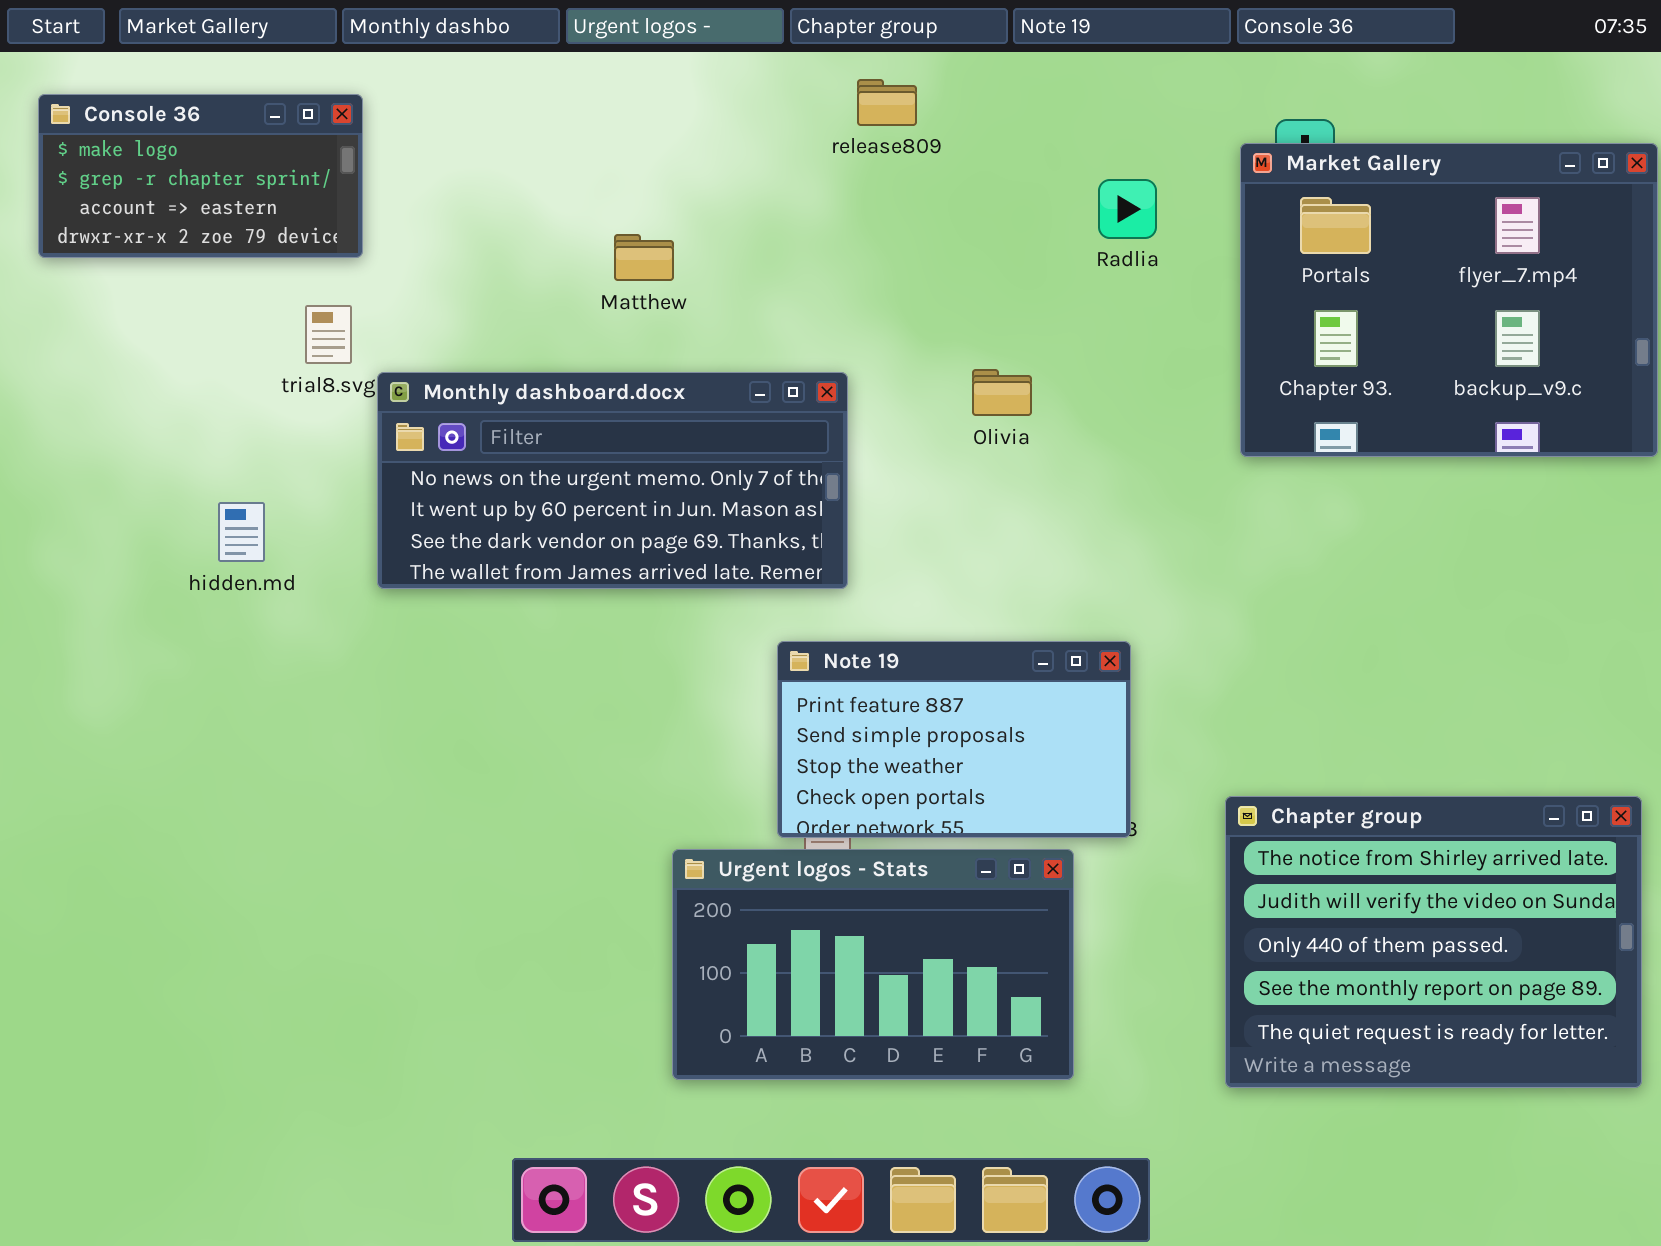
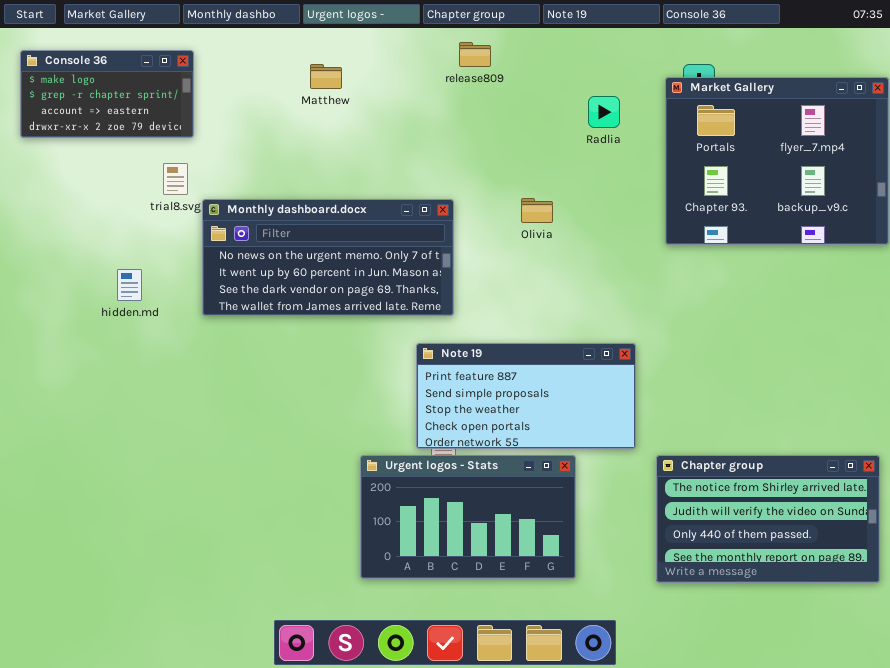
Matthew: [614,234,674,281] -> [310,64,342,89], moved
Note 19: [777,641,1131,838] -> [416,343,636,449], resized
Chapter group: [1225,796,1642,1088] -> [656,455,880,583], resized

